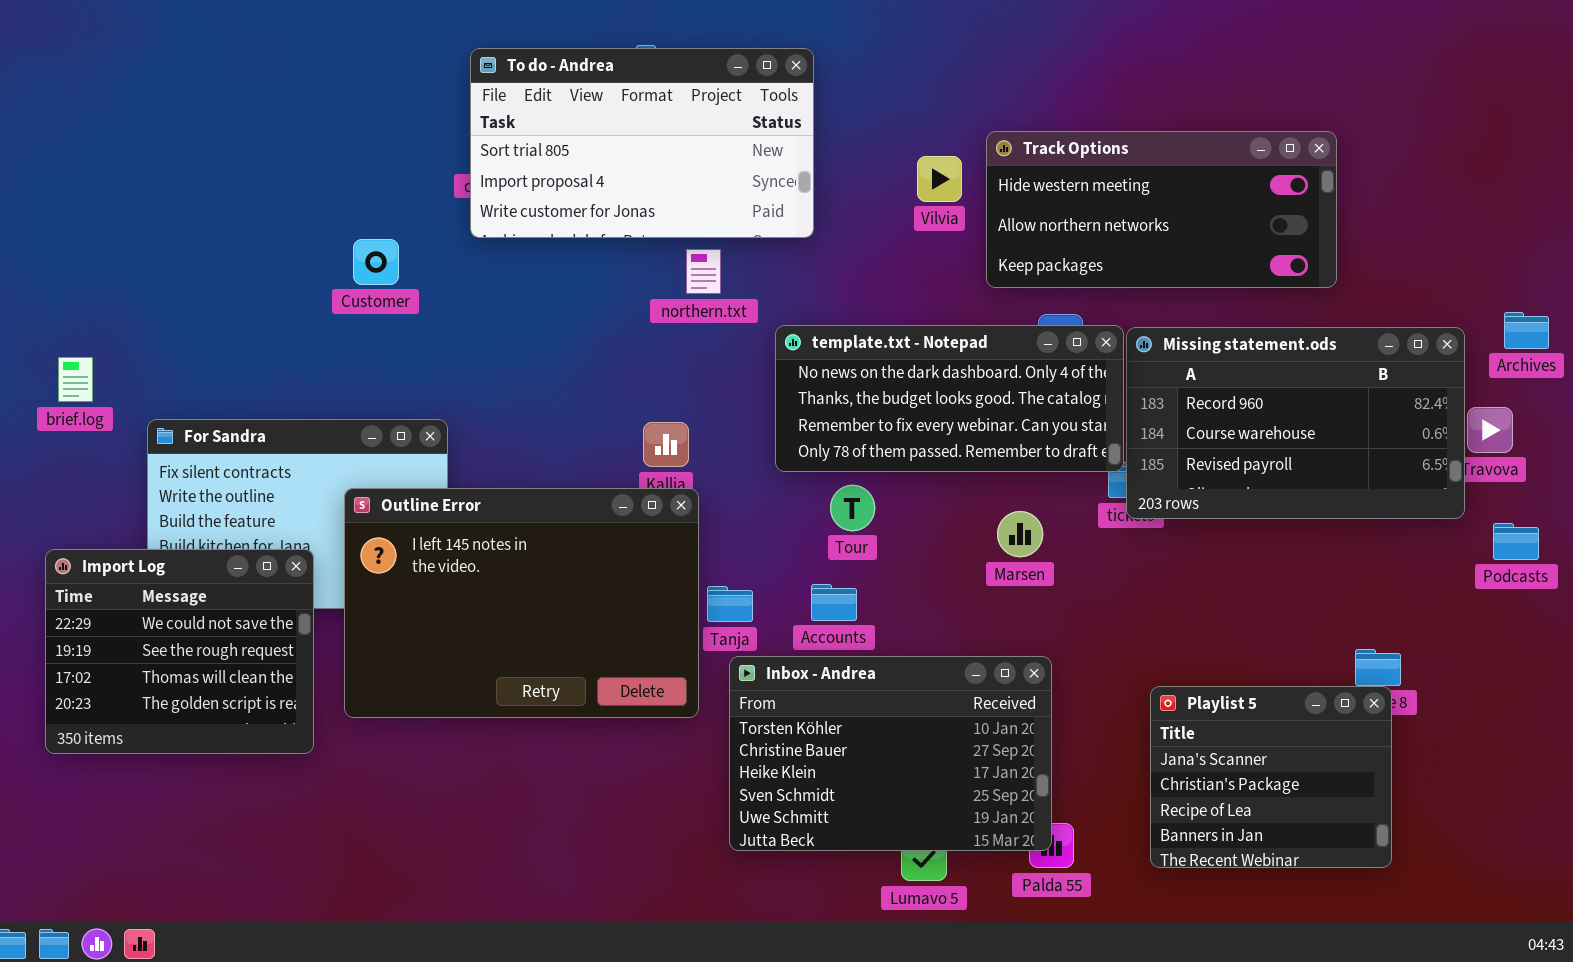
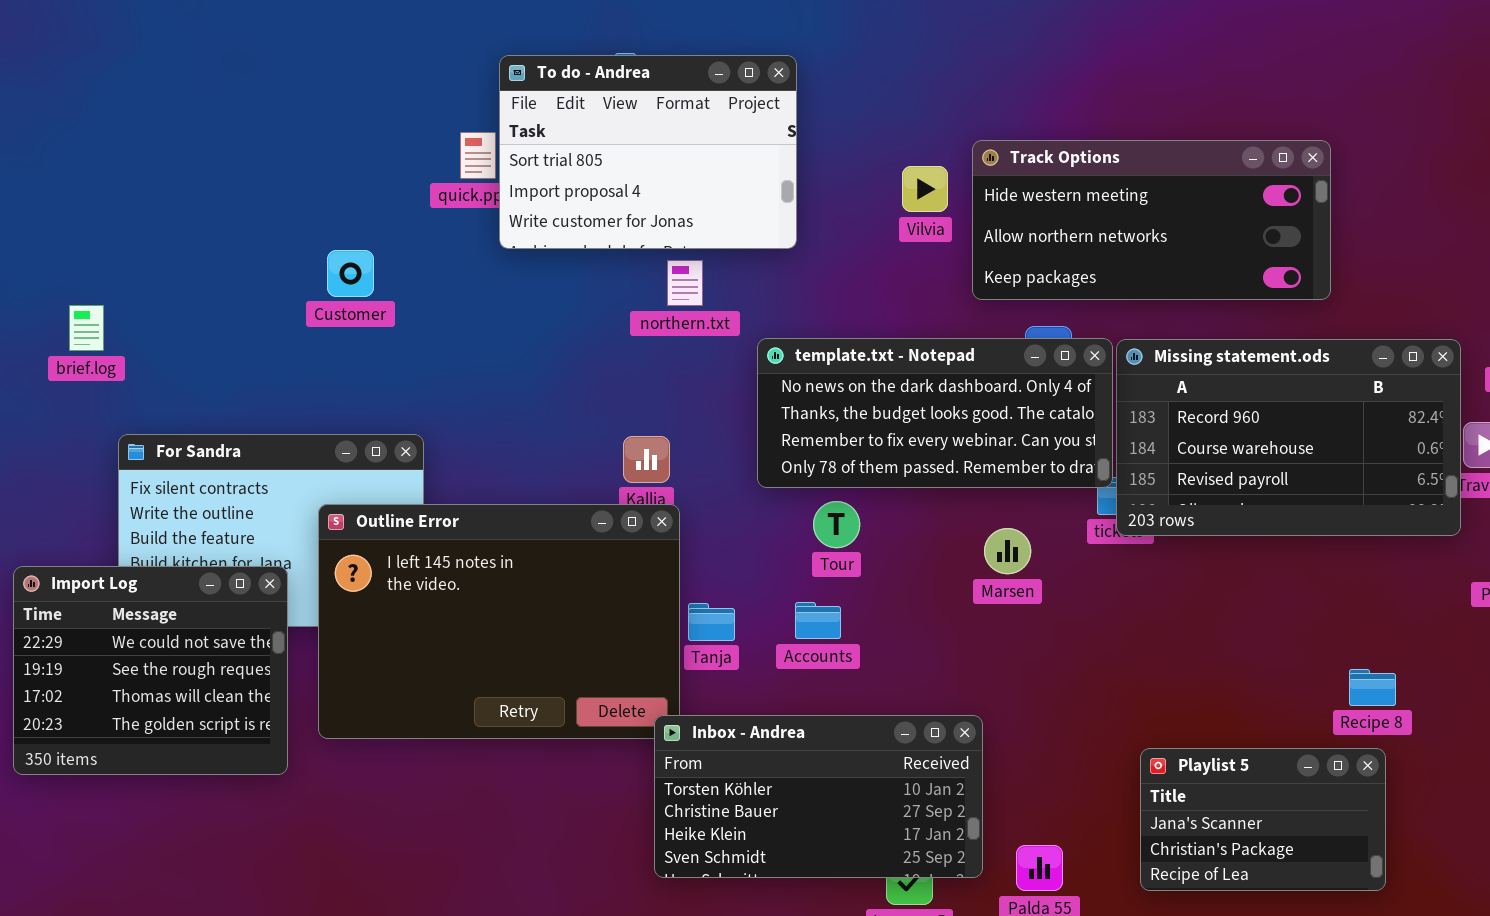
To do - Andrea: [470,48,814,238] -> [499,55,797,249], resized
brief.log: [58,357,93,402] -> [69,305,104,351], moved
Inbox - Andrea: [729,656,1052,851] -> [654,715,983,878], moved, resized
Playlist 5: [1150,686,1392,868] -> [1140,748,1386,891], resized

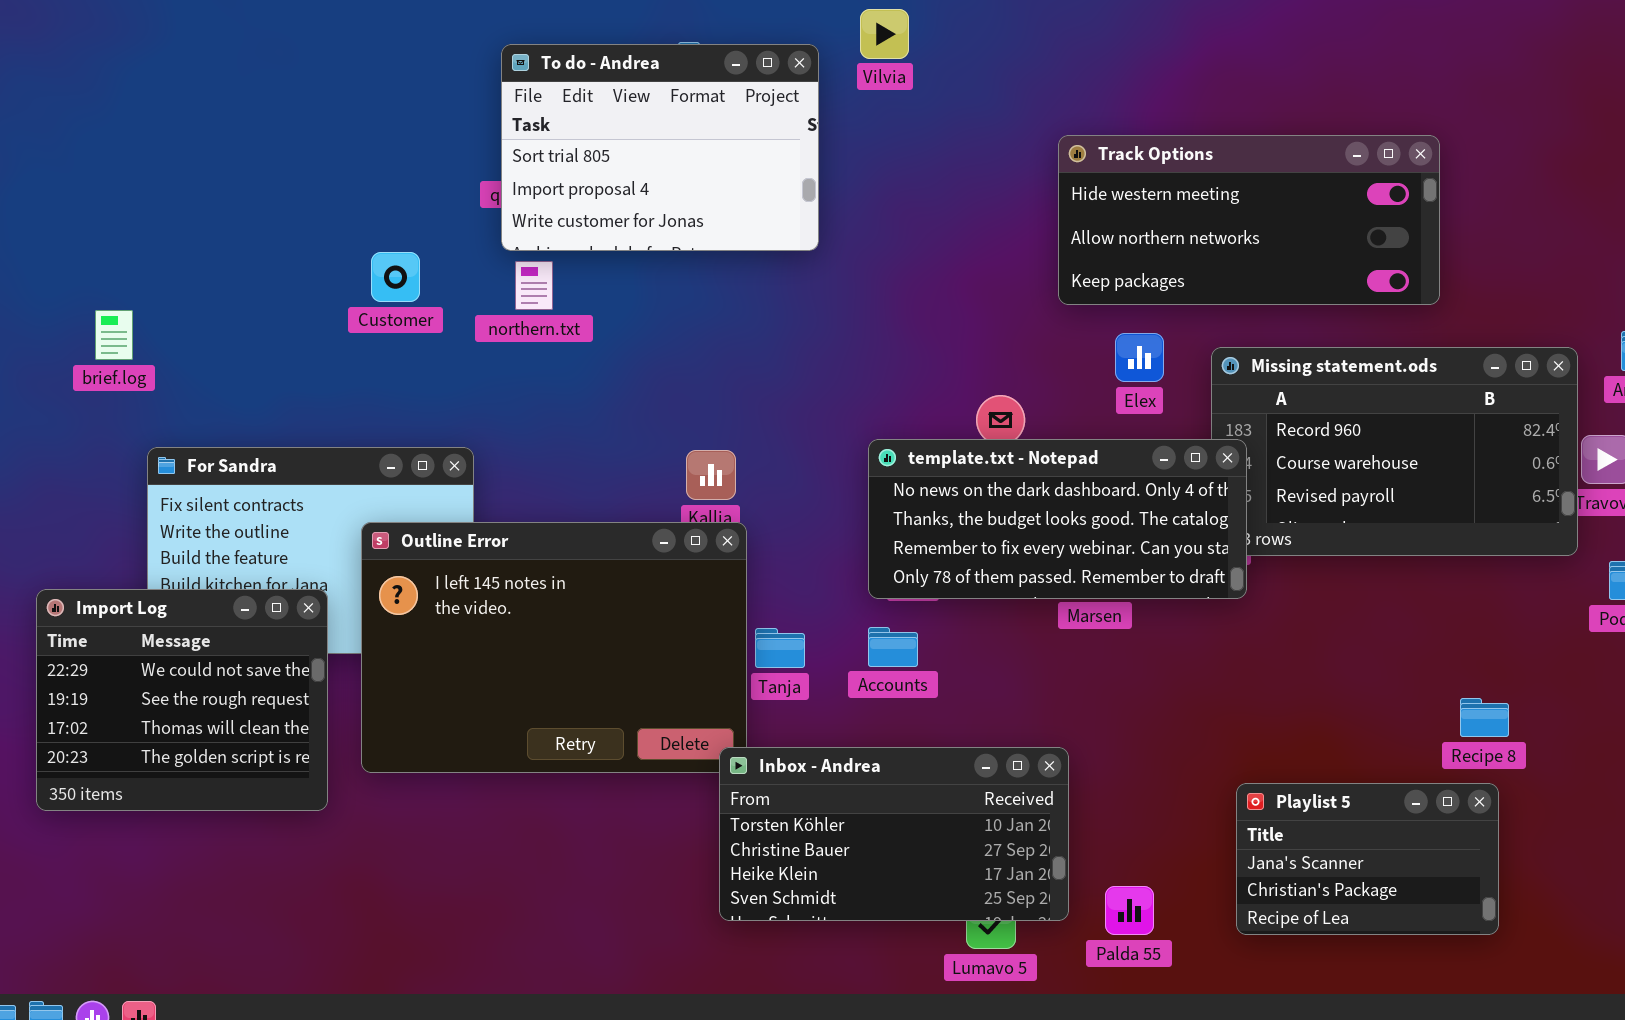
To do - Andrea: [499,55,797,249] -> [501,44,819,251], moved
Vilvia: [902,166,948,212] -> [860,9,909,59], moved
northern.txt: [667,260,703,306] -> [515,261,553,310], moved
template.txt - Notepad: [757,338,1113,488] -> [868,439,1247,599], moved

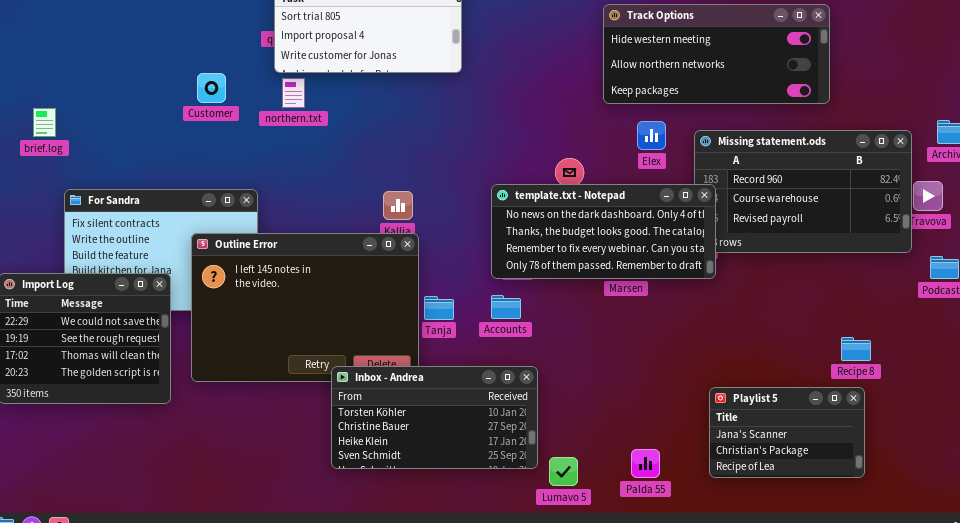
Inbox - Andrea: [719,747,1069,921] -> [331,366,538,469], moved

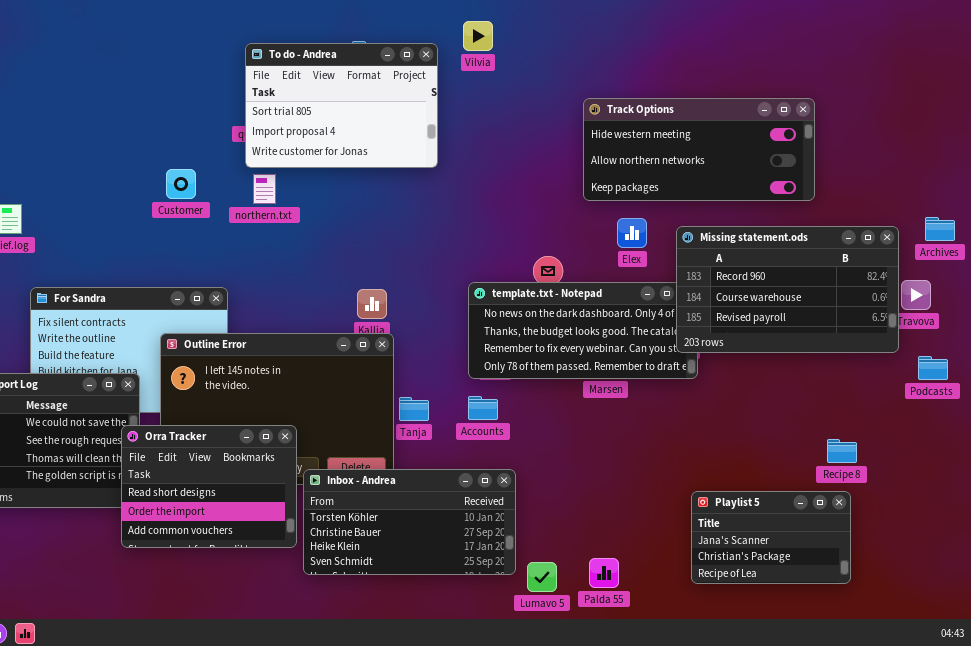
Missing statement.ods: [694,130,912,253] -> [676,226,899,353], raised
Orra Tracker: none -> [121,425,297,548], opened
Palda 55: [631,449,660,478] -> [589,558,619,588], moved

